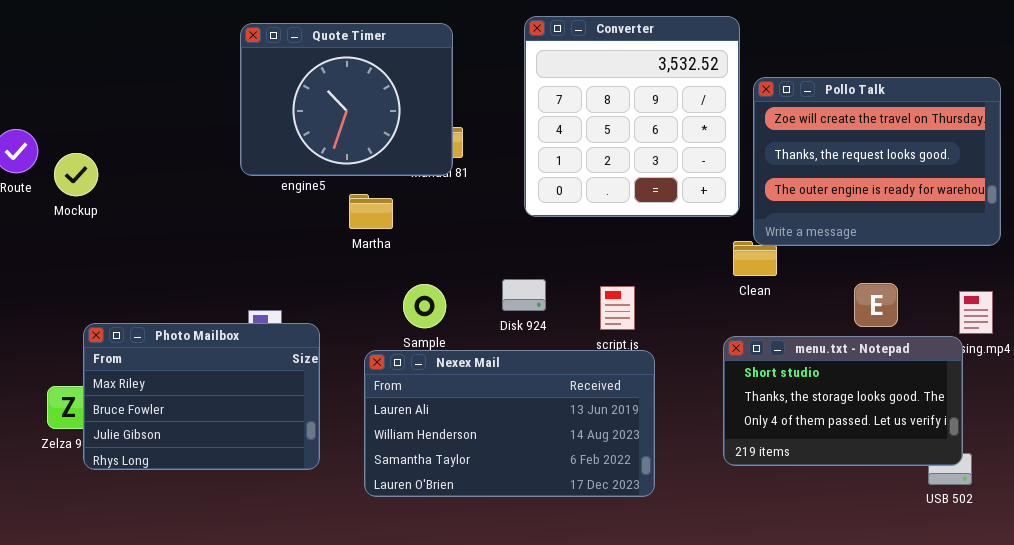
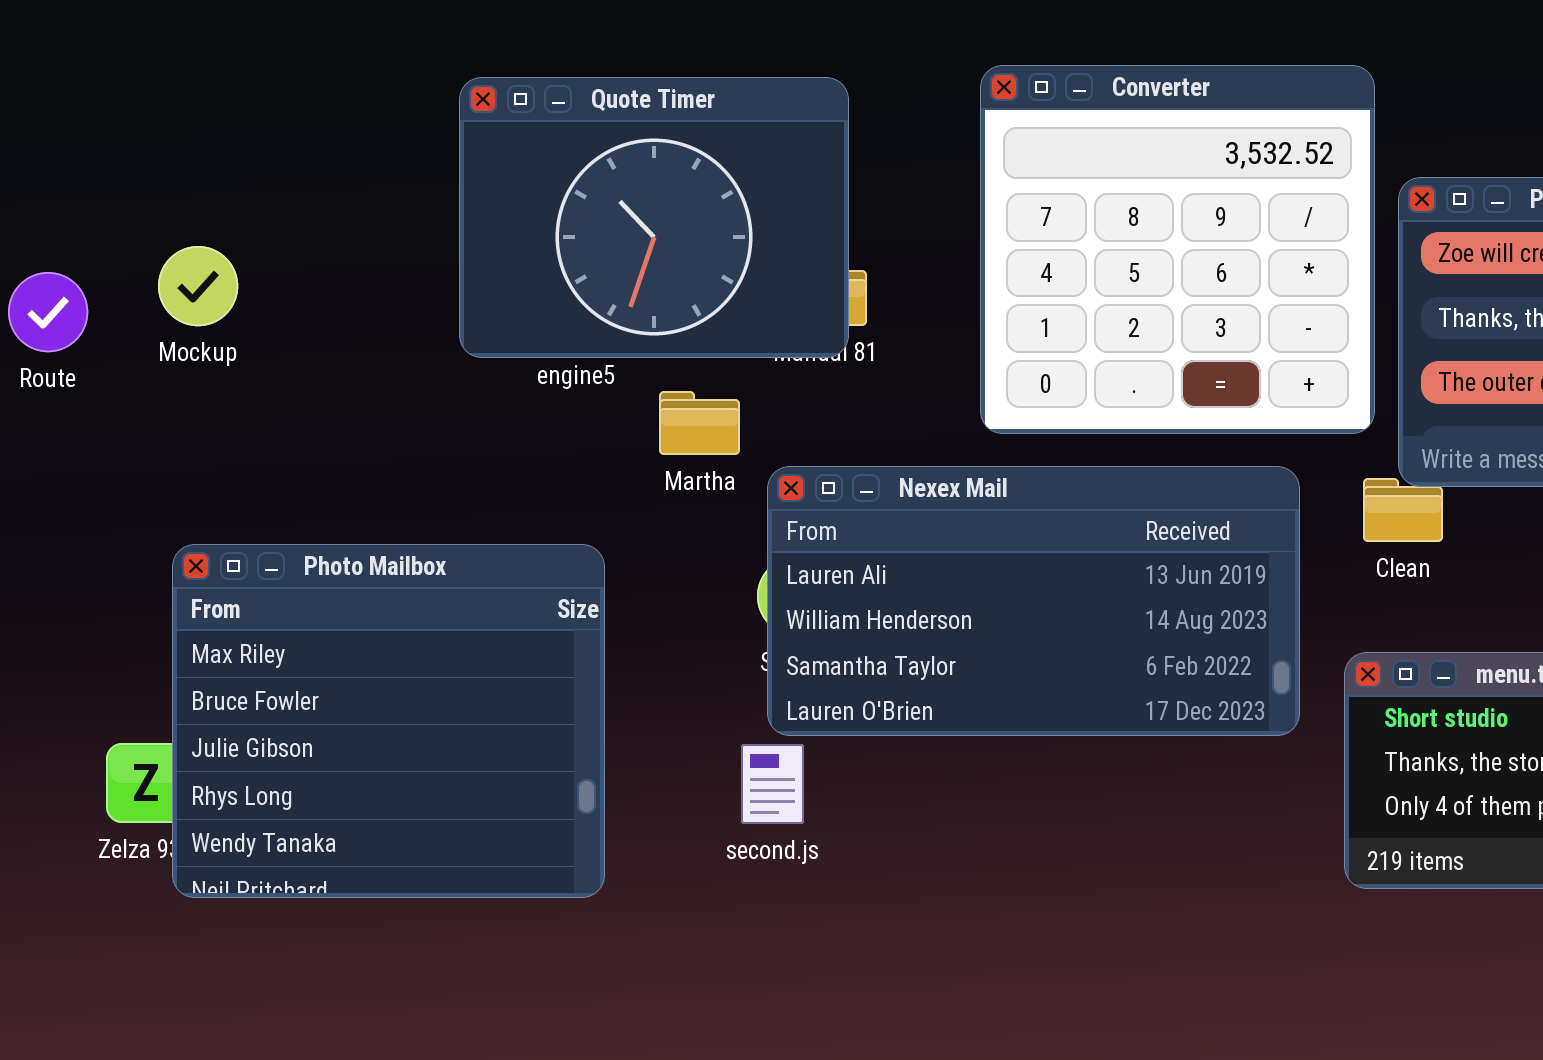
Mockup: [54,153,98,196] -> [158,246,238,326], moved
Photo Mailbox: [83,323,320,470] -> [172,544,605,898], resized
Nexex Mail: [364,350,655,497] -> [767,466,1300,736], moved

